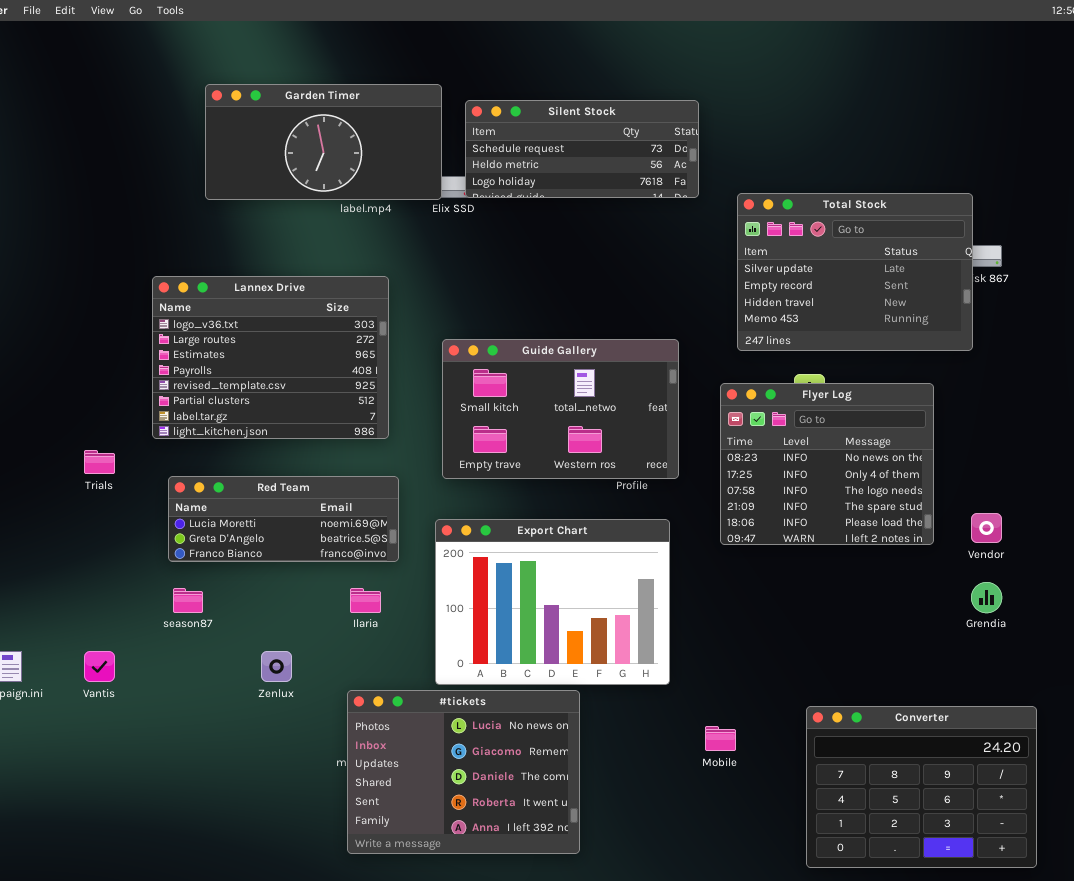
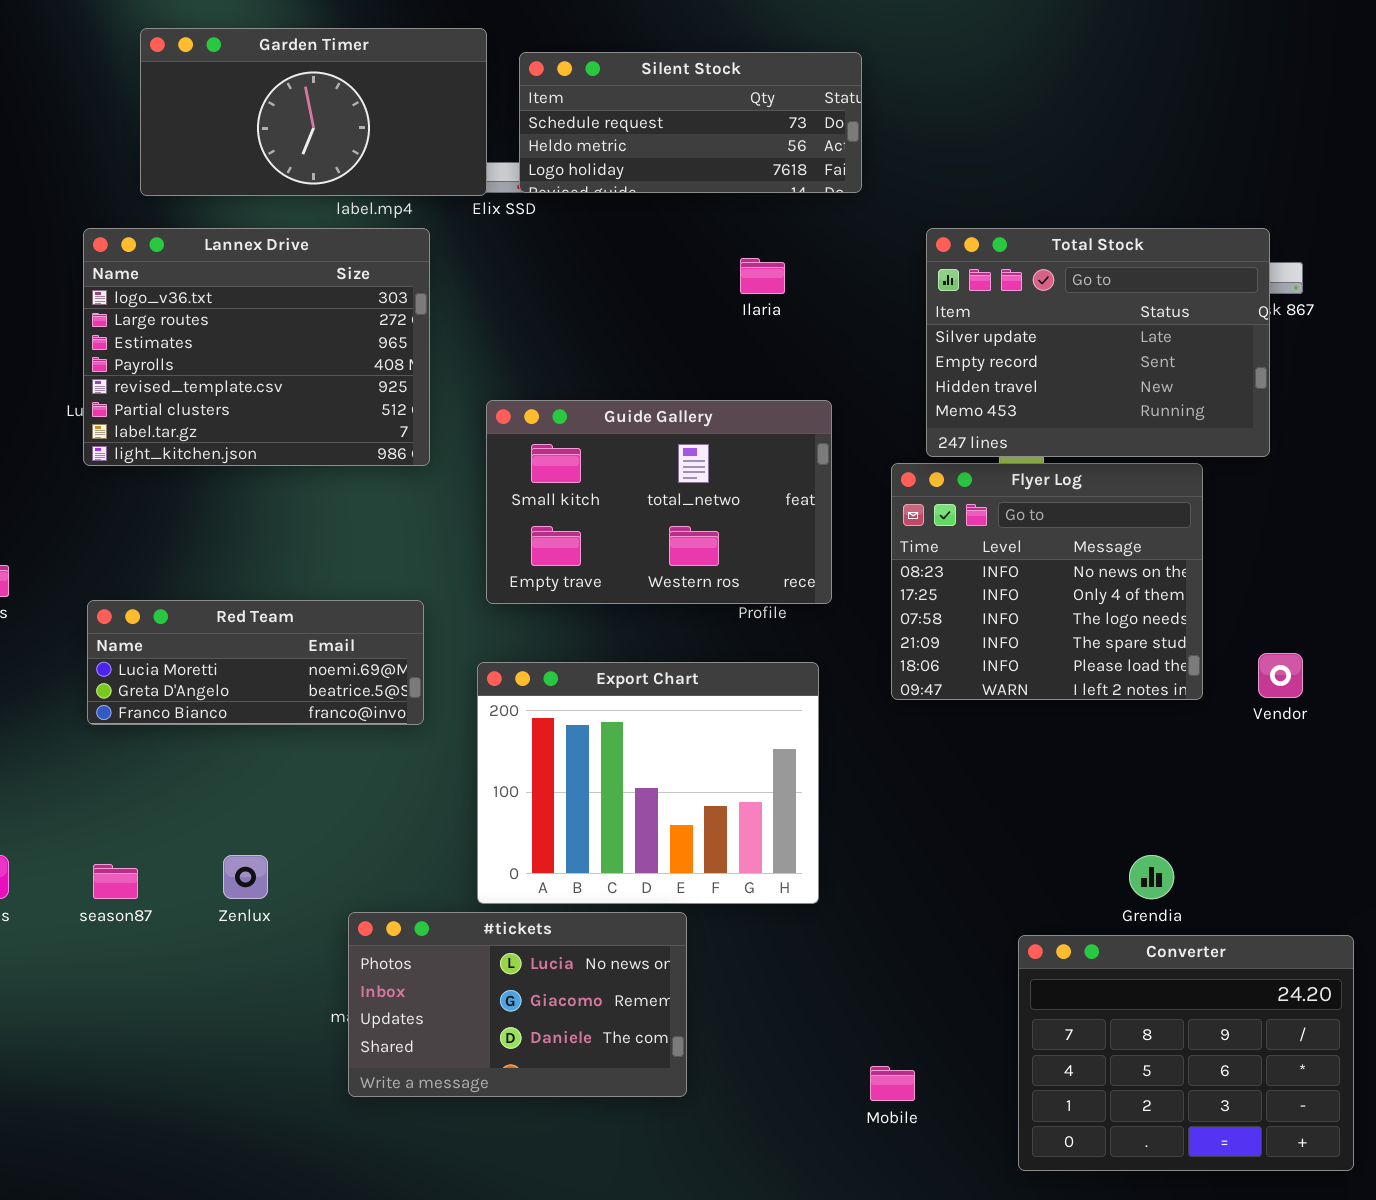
Total Stock: [737,193,973,351] -> [926,228,1270,457], moved
Lannex Drive: [152,276,389,439] -> [83,228,430,466], moved
Grendia: [971,582,1002,613] -> [1129,855,1174,899], moved
season87: [173,588,203,613] -> [93,864,138,899], moved
Ilaria: [350,588,381,613] -> [740,258,785,294], moved
#tickets: [347,690,580,854] -> [348,912,687,1097], resized
Mobile: [705,726,736,751] -> [870,1066,915,1101], moved

